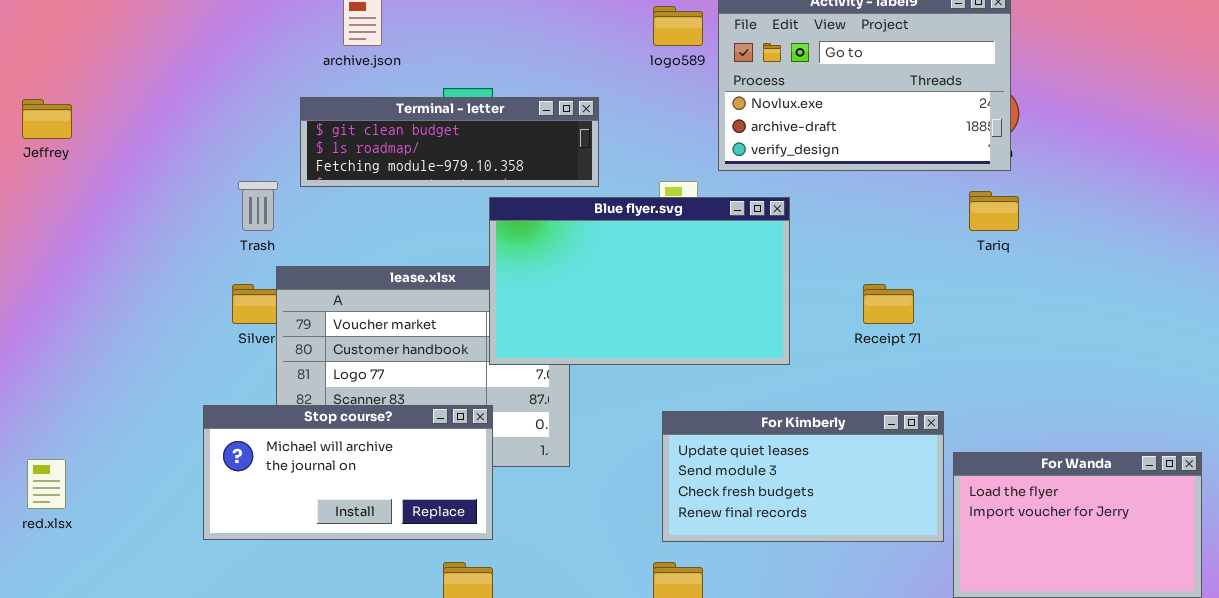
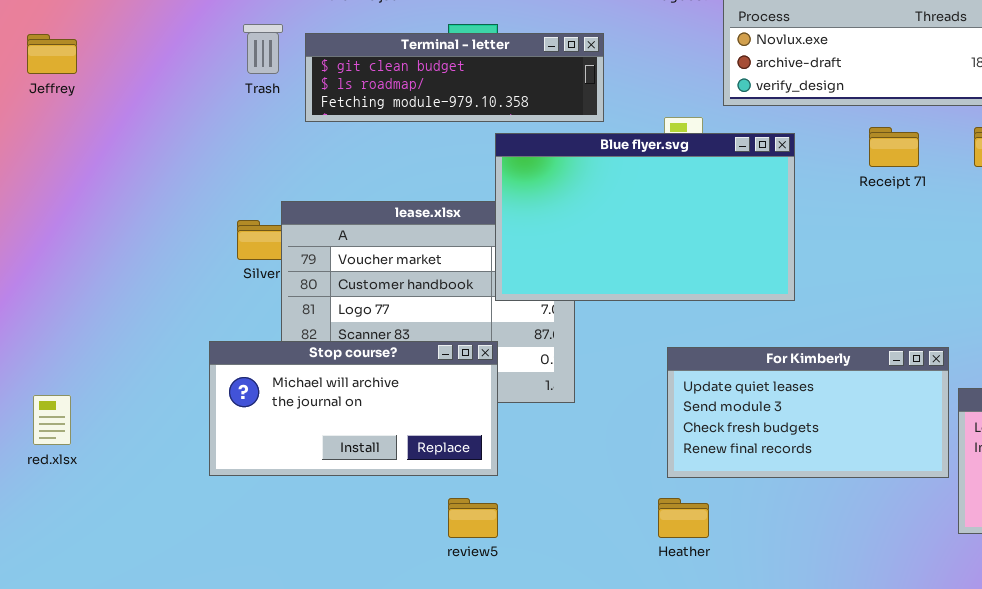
Trash: [238,181,278,231] -> [243,24,283,74], moved
Receipt 71: [863,284,914,324] -> [869,127,919,167], moved

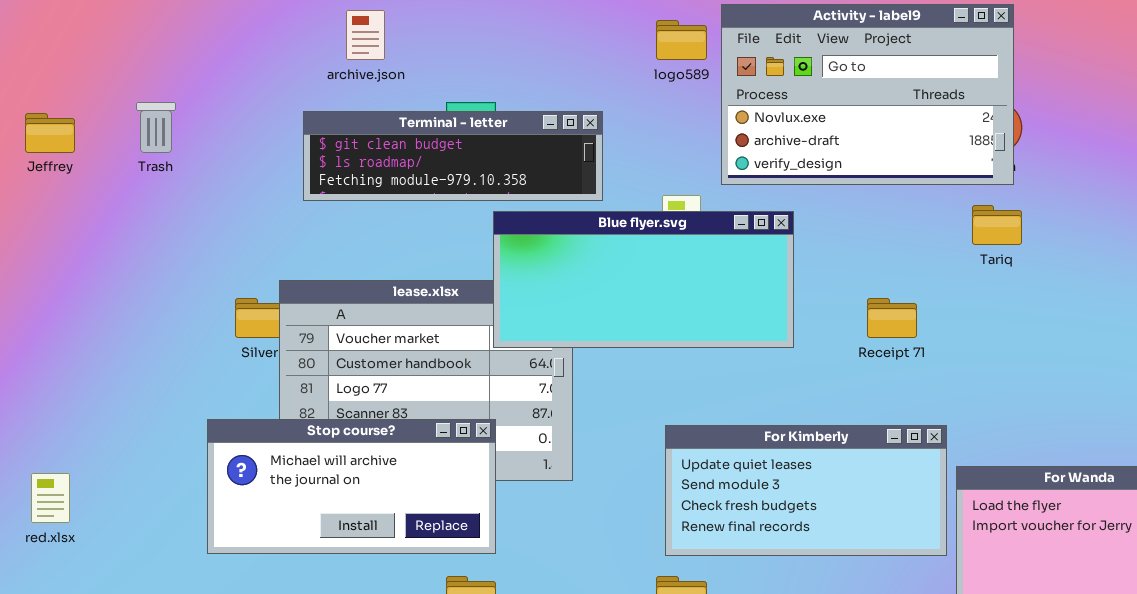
Trash: [243,24,283,74] -> [136,102,176,153], moved
Receipt 71: [869,127,919,167] -> [867,298,917,338], moved
Blue flyer.svg: [495,133,795,301] -> [493,211,794,348], resized

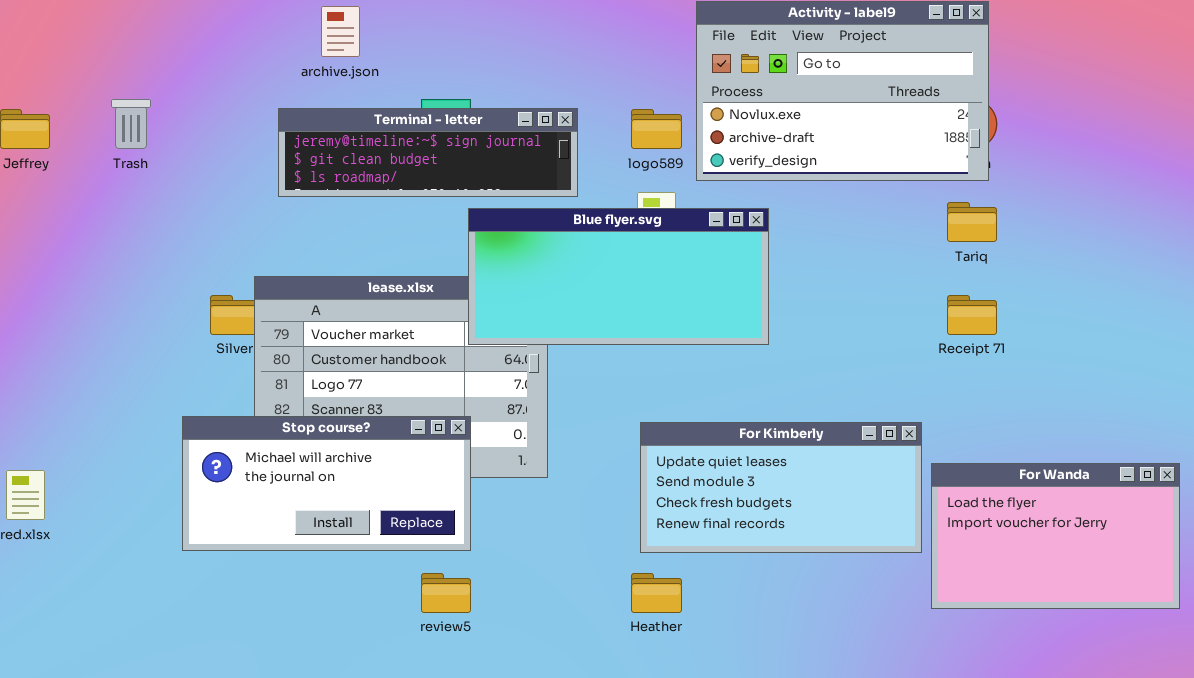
logo589: [656,20,707,60] -> [631,109,682,149], moved
Terminal - letter: [303,111,603,201] -> [278,108,578,197], scrolled up 1 row
Receipt 71: [867,298,917,338] -> [947,295,997,335], moved

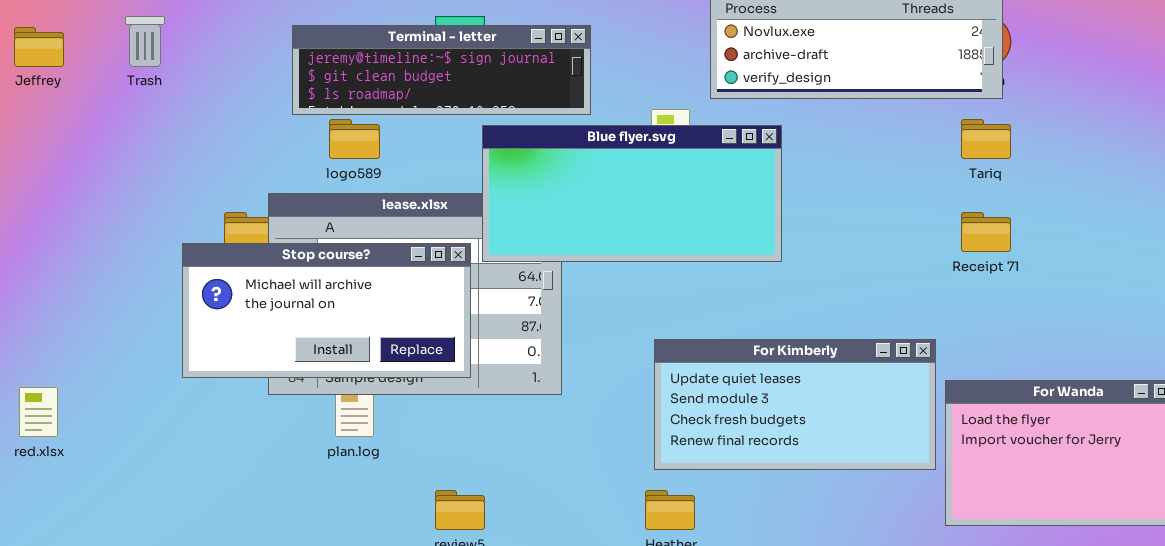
logo589: [631,109,682,149] -> [329,119,380,159], moved
Stop course?: [182,416,471,551] -> [182,243,471,378], moved

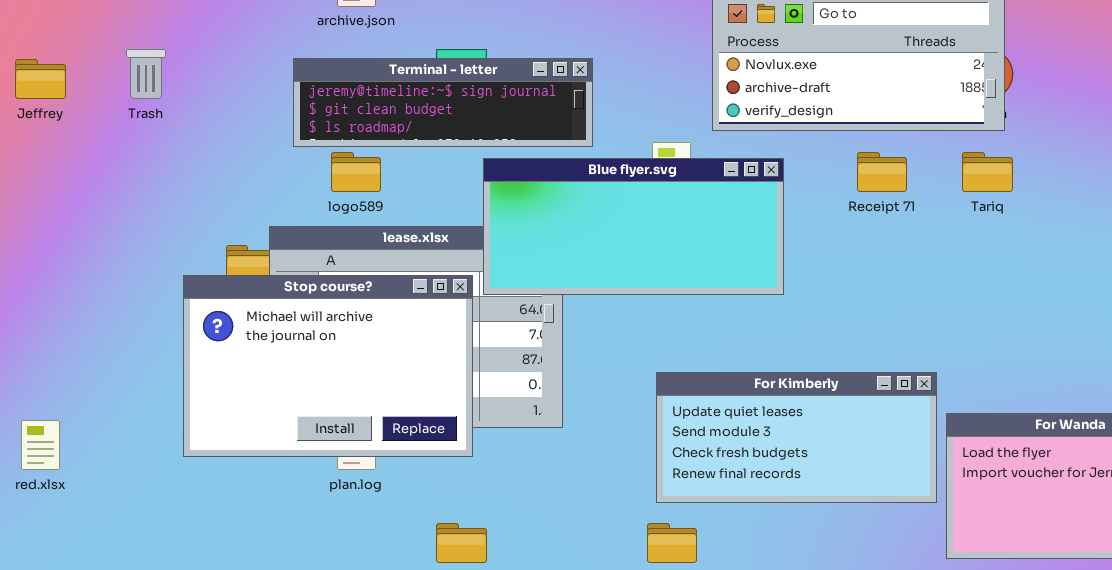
Receipt 71: [961,212,1011,252] -> [857,152,907,192], moved
Stop course?: [182,243,471,378] -> [183,275,473,457], resized

